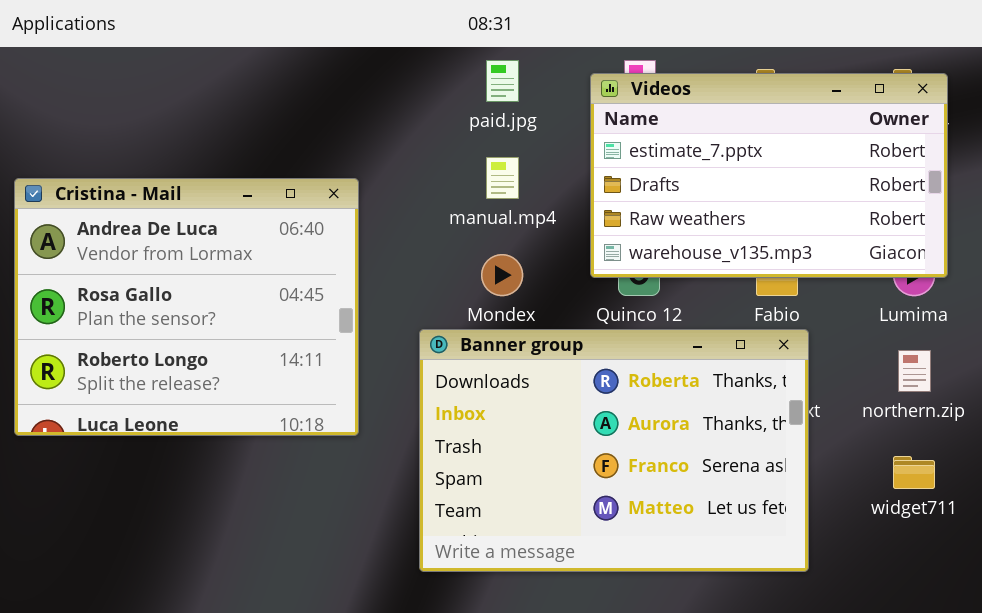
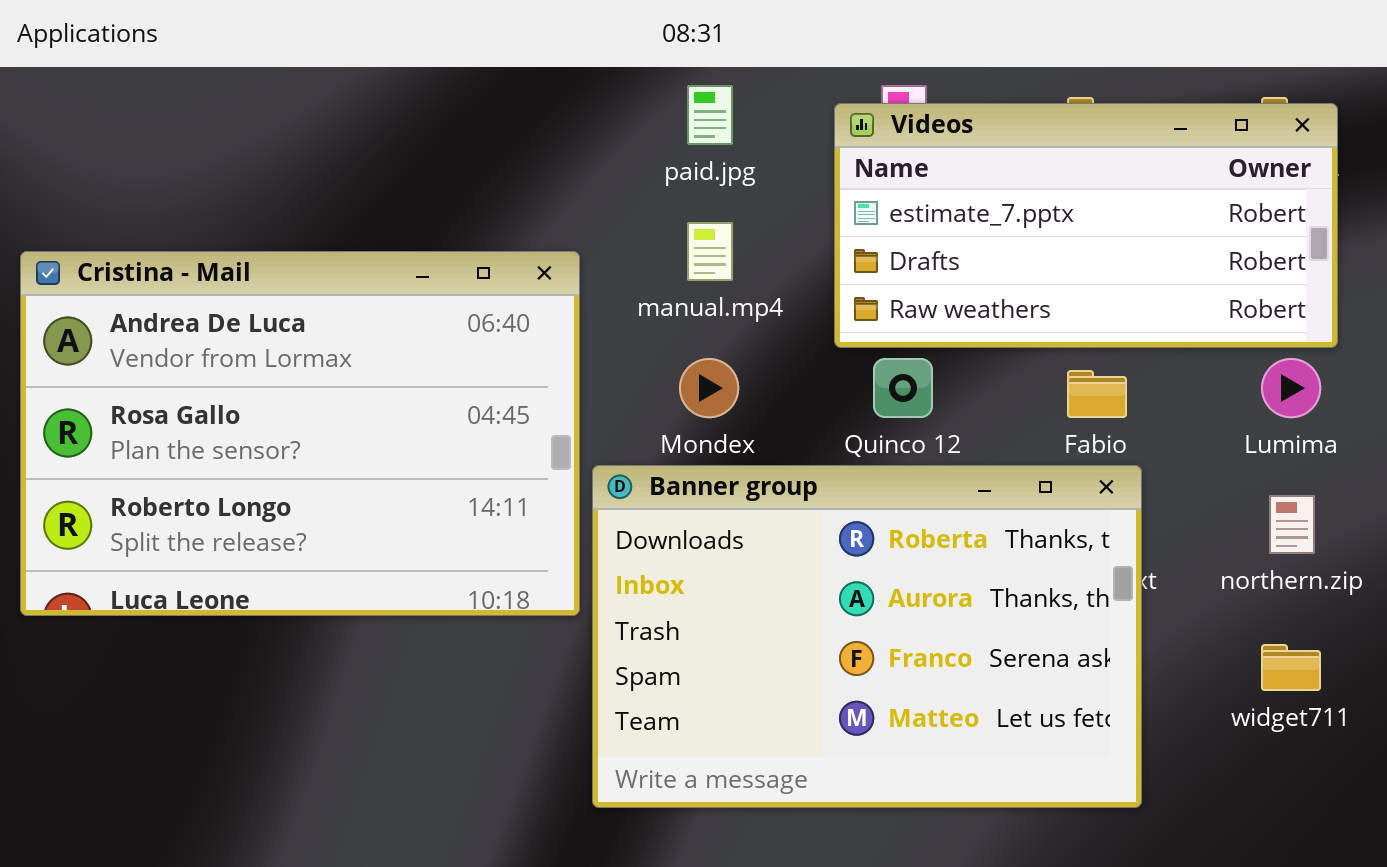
Videos: [590,73,948,278] -> [834,103,1338,348], resized
Cristina - Mail: [14,178,359,436] -> [20,251,580,616], resized

